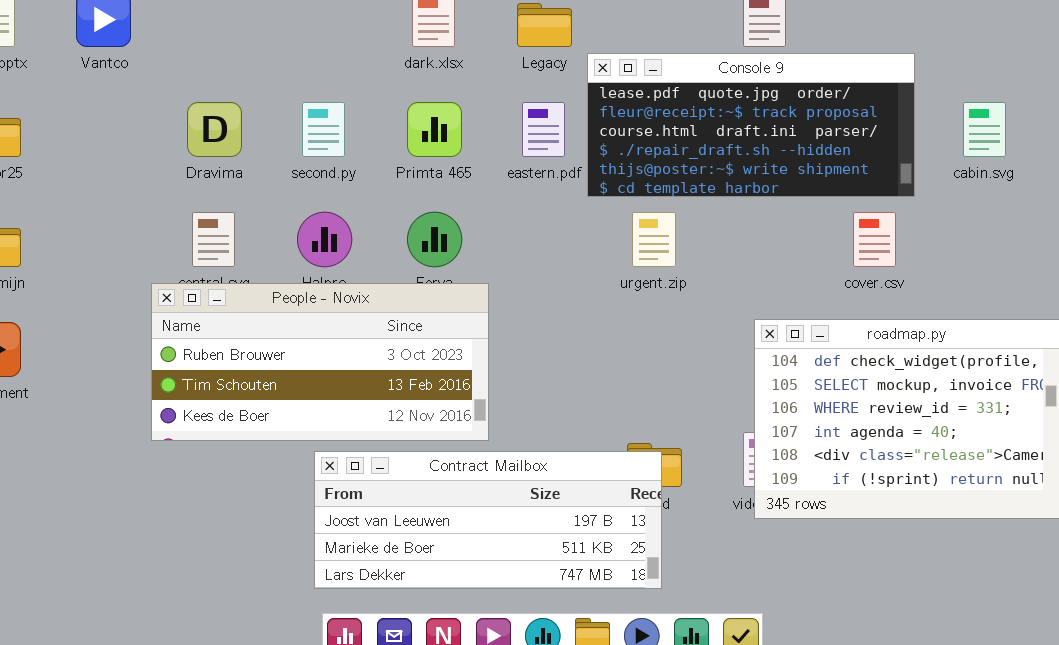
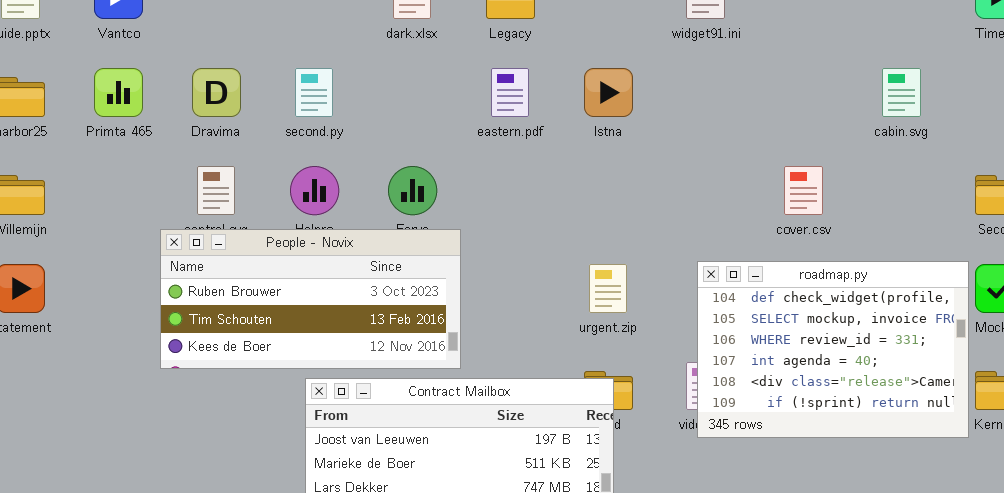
Console 9: [587,53,915,197] -> none, closed
Primta 465: [407,102,462,157] -> [94,68,143,117], moved
urgent.zip: [632,212,676,267] -> [589,264,627,313], moved

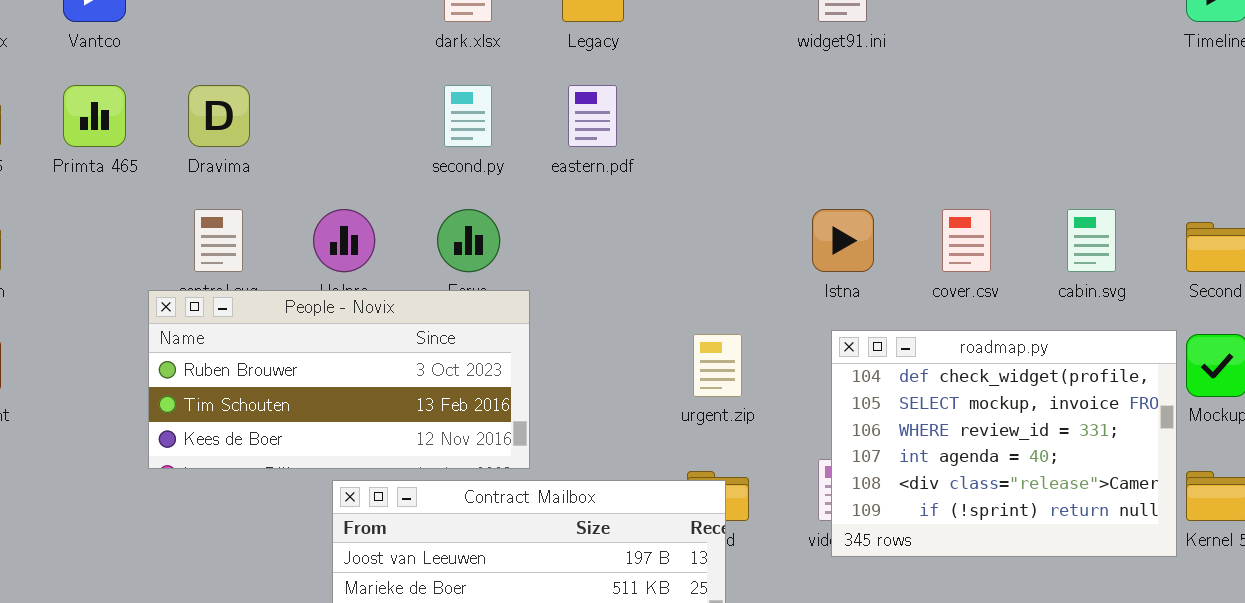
second.py: [295,68,333,117] -> [444,85,492,147], moved
Istna: [584,68,633,117] -> [812,209,874,272], moved
cabin.svg: [882,68,921,117] -> [1067,209,1116,272], moved

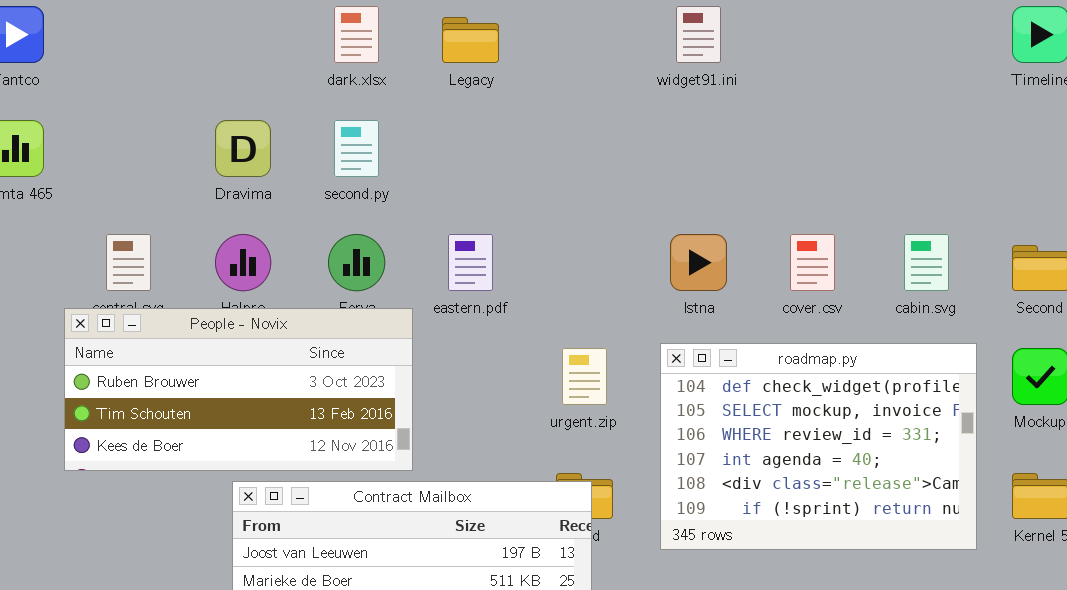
Dravima: [188,85,250,147] -> [215,120,271,177], moved
eastern.pdf: [568,85,617,147] -> [448,234,493,291], moved
roadmap.py: [831,330,1177,557] -> [660,343,977,550], moved

